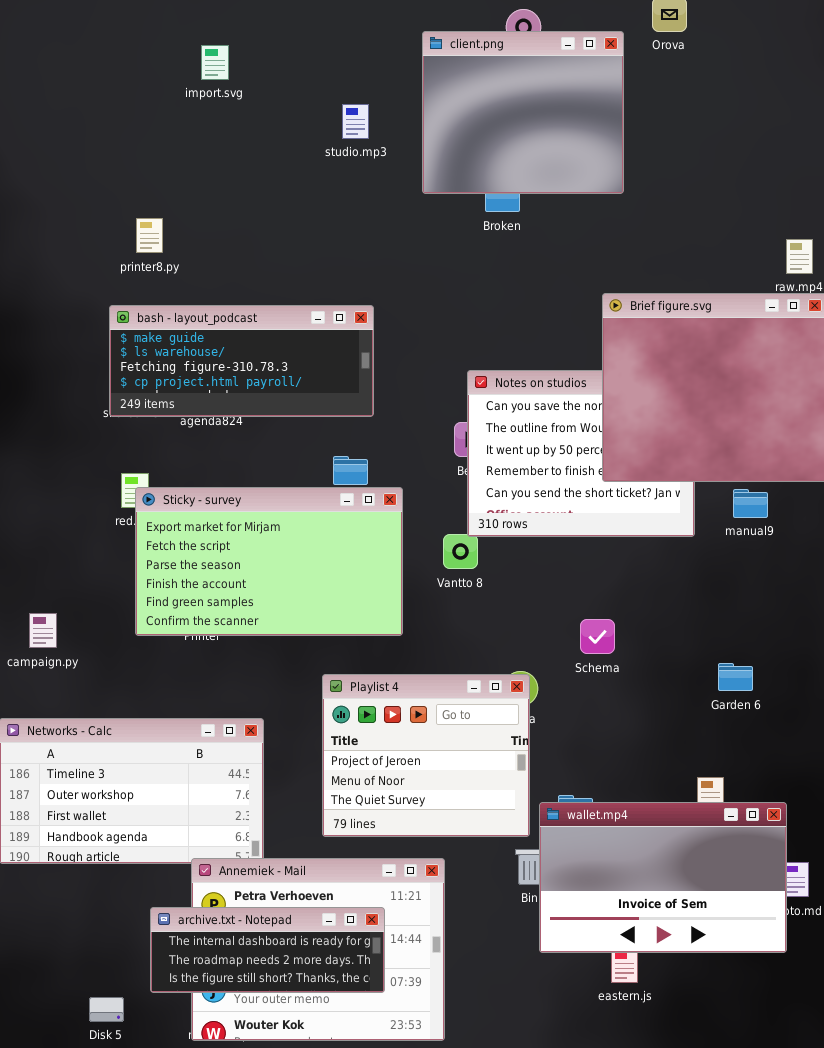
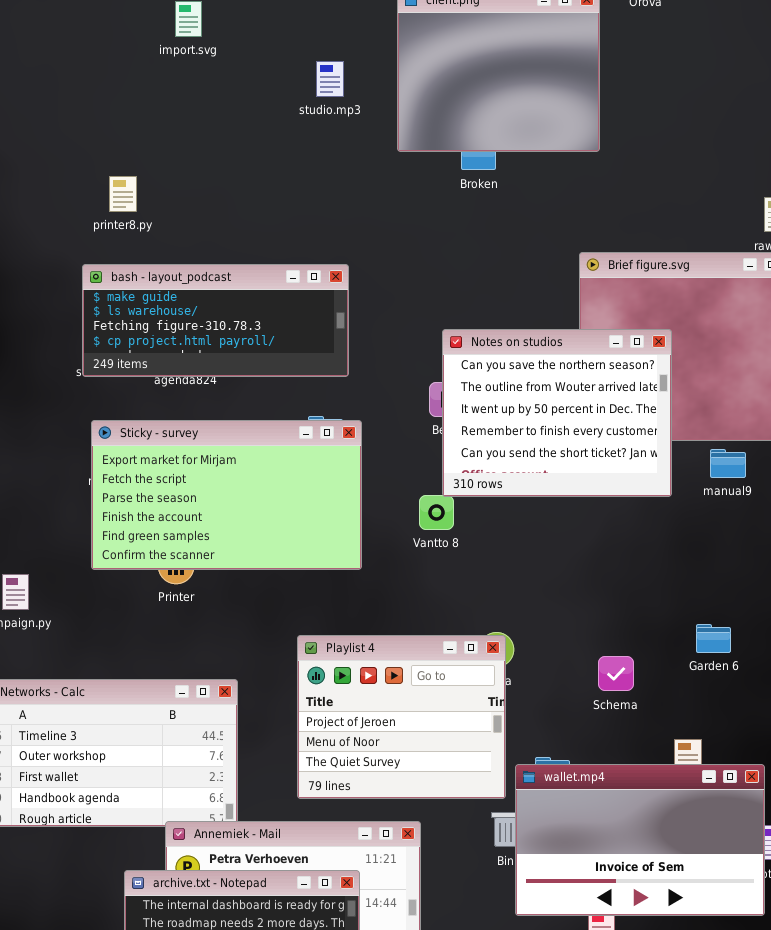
Notes on studios: [467,370,695,537] -> [442,329,672,497], raised
Sticky - survey: [135,487,403,636] -> [91,420,362,570], moved
Schema: [580,619,615,654] -> [598,656,634,691], moved

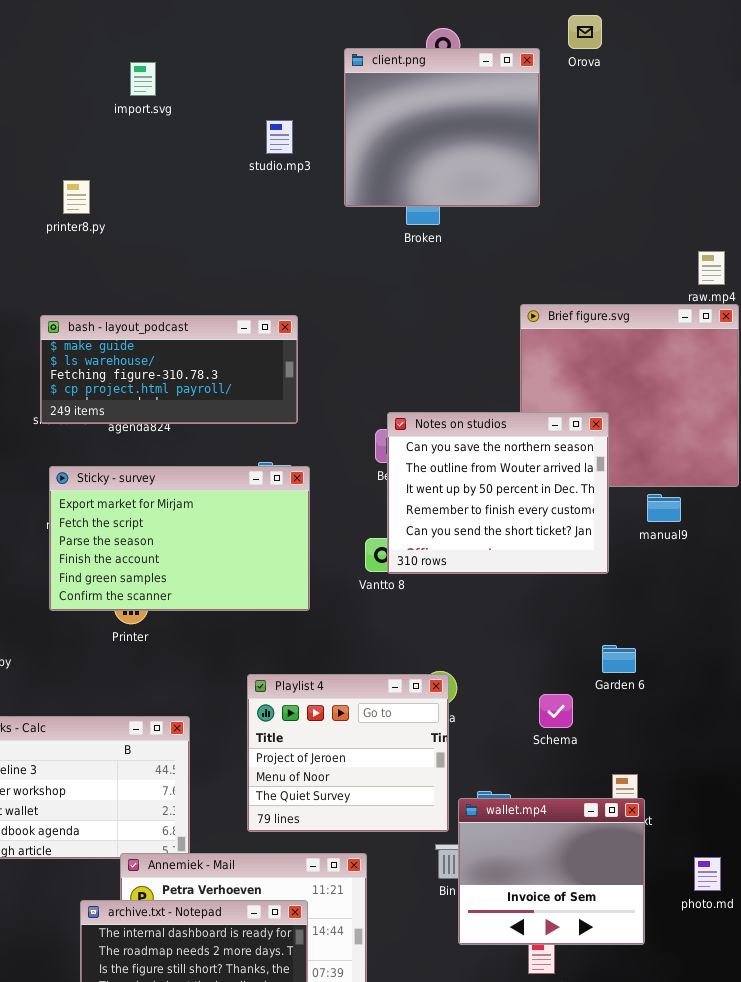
printer8.py: [109,176,137,212] -> [63,180,90,214], moved
Notes on studios: [442,329,672,497] -> [387,412,609,574], moved
Garden 6: [696,624,731,653] -> [602,645,636,673], moved
wallet.mp4: [515,764,765,916] -> [458,798,645,945], resized

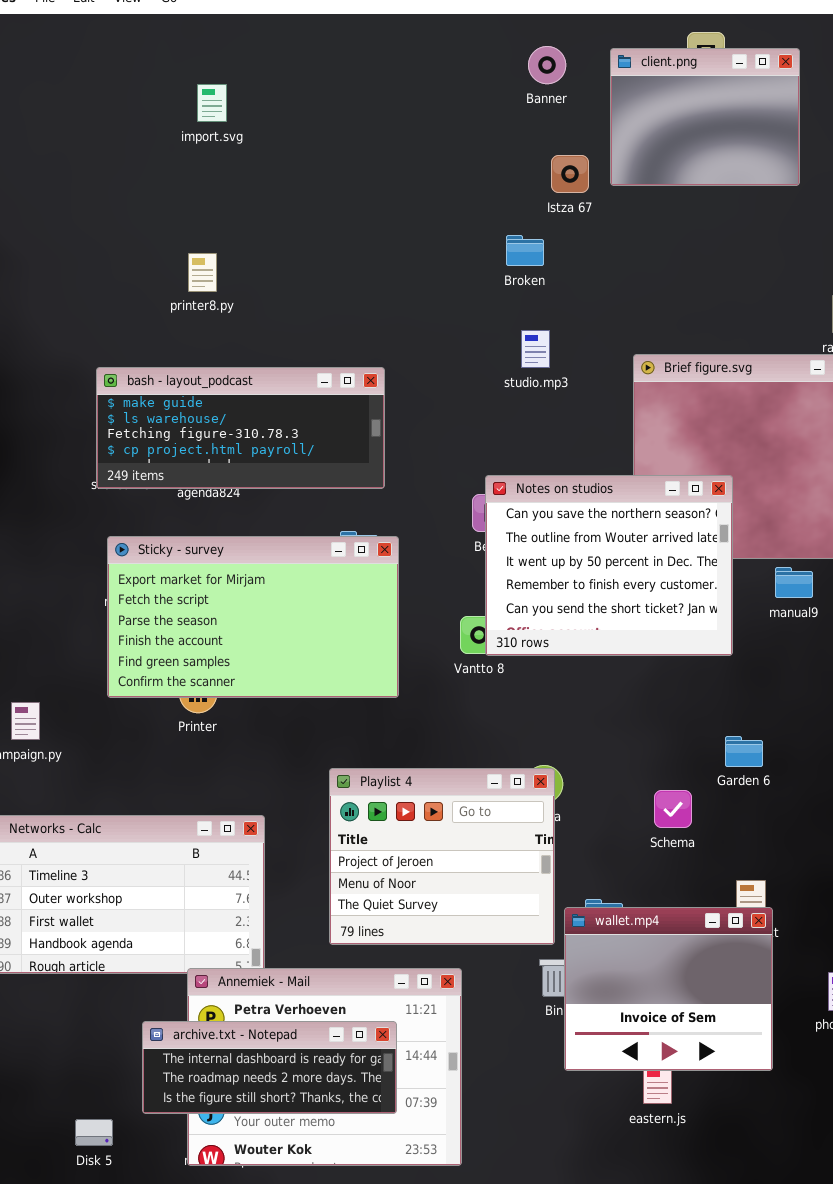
client.png: [344,48,540,207] -> [610,48,800,186], moved, resized
studio.mp3: [266,120,293,154] -> [521,330,550,368], moved
printer8.py: [63,180,90,214] -> [188,253,217,292], moved

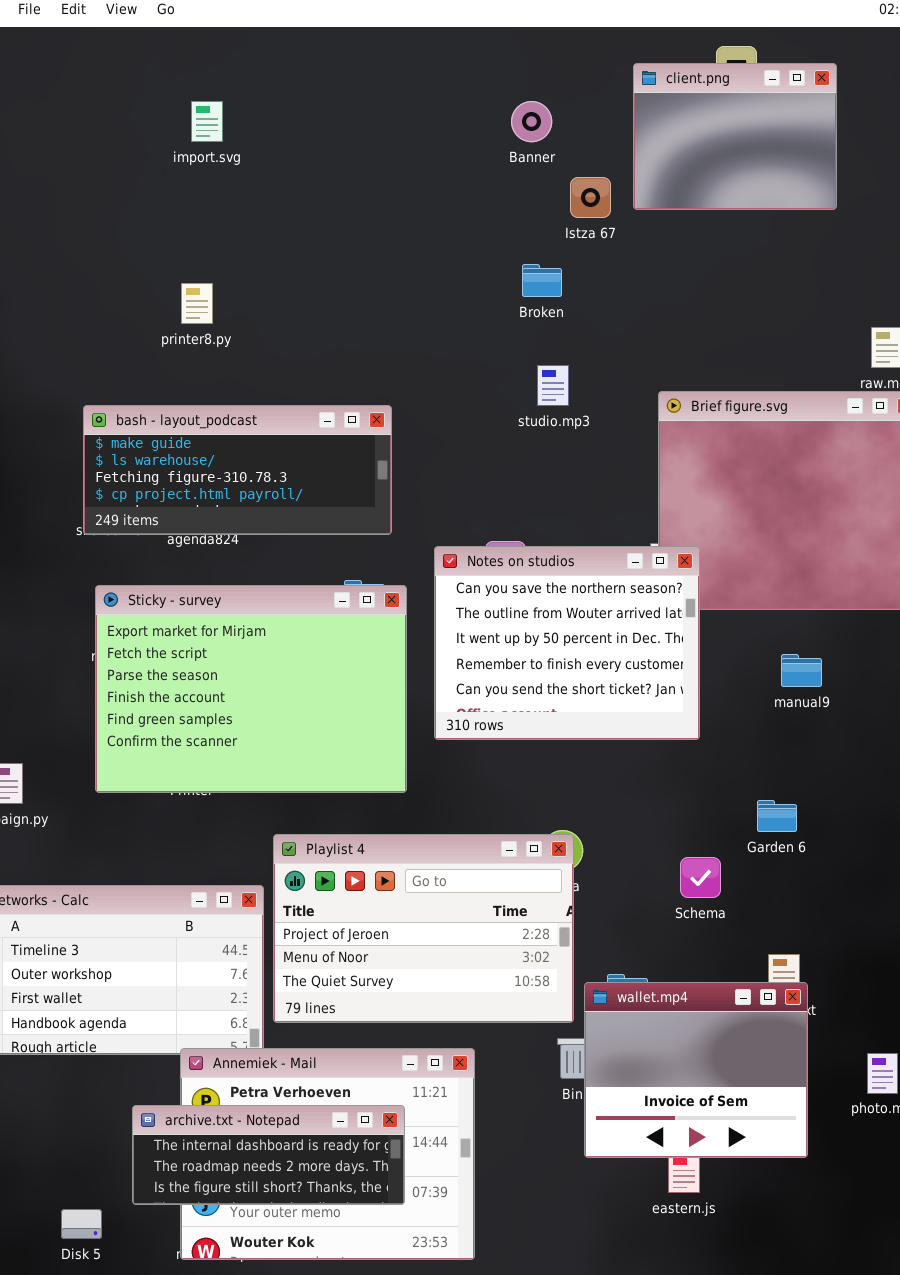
Banner: [528,46,566,84] -> [511,101,552,142], moved
Notes on studios: [485,475,733,656] -> [434,546,700,740], moved
Sticky - survey: [107,536,399,698] -> [95,585,407,793], resized
manual9: [775,567,813,598] -> [781,654,822,687], moved
Playlist 4: [329,768,555,945] -> [273,834,574,1023], resized

